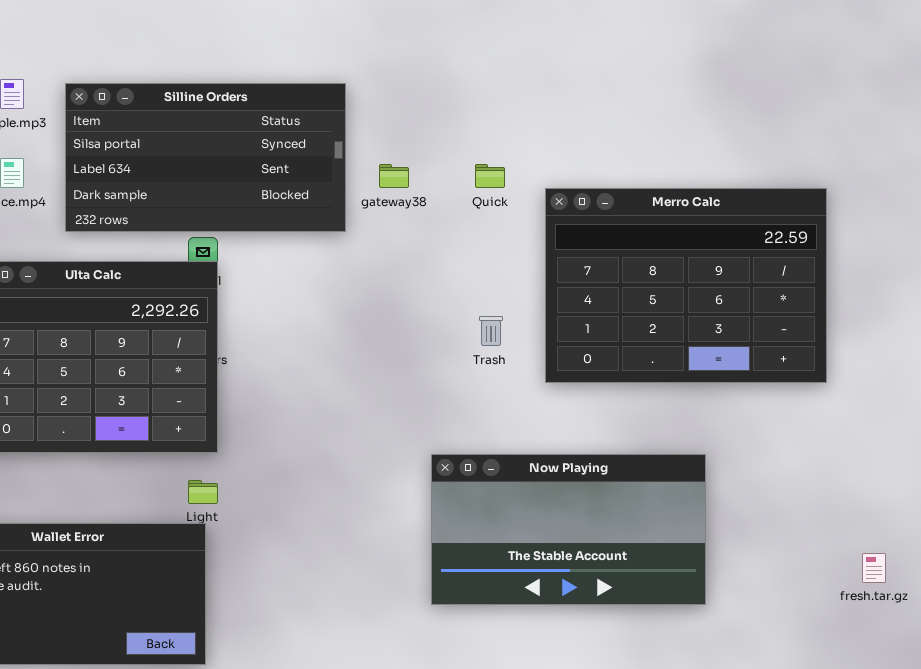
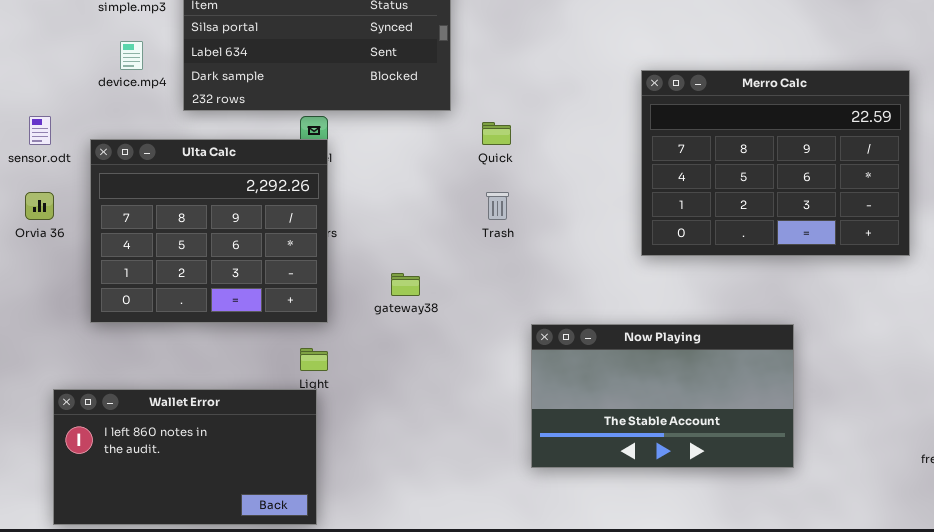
gateway38: [379,164,409,188] -> [391,273,420,296], moved
Quick: [475,164,505,188] -> [482,122,511,145], moved
Trash: [479,316,503,346] -> [486,192,509,220], moved

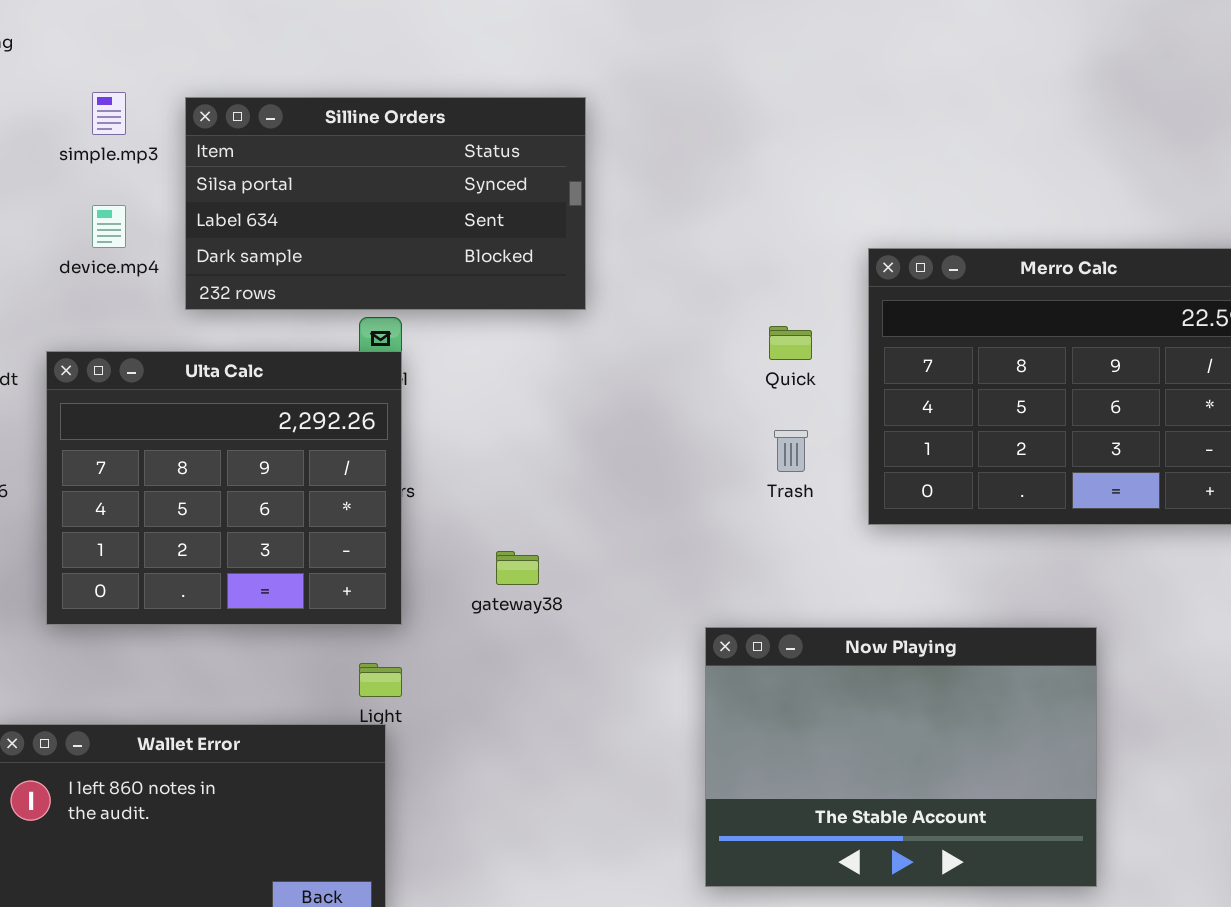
Quick: [482,122,511,145] -> [769,326,812,360], moved
Trash: [486,192,509,220] -> [774,430,808,472], moved
Now Playing: [531,324,794,468] -> [705,627,1097,887], resized

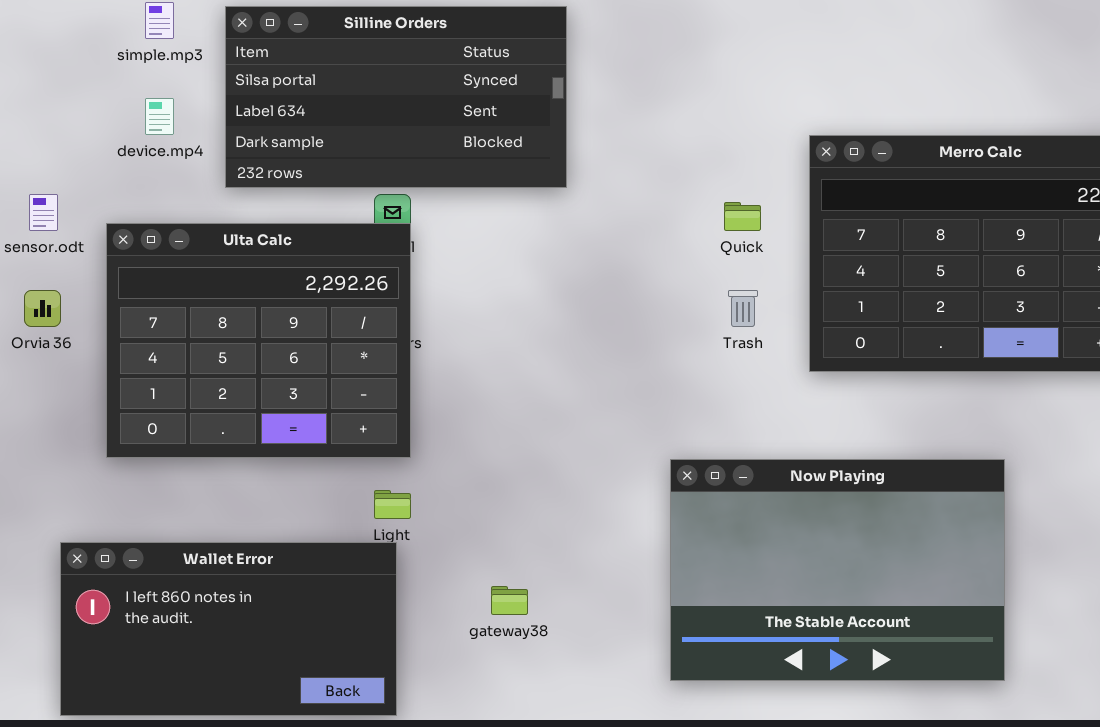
gateway38: [496,551,539,585] -> [491,586,528,615], moved

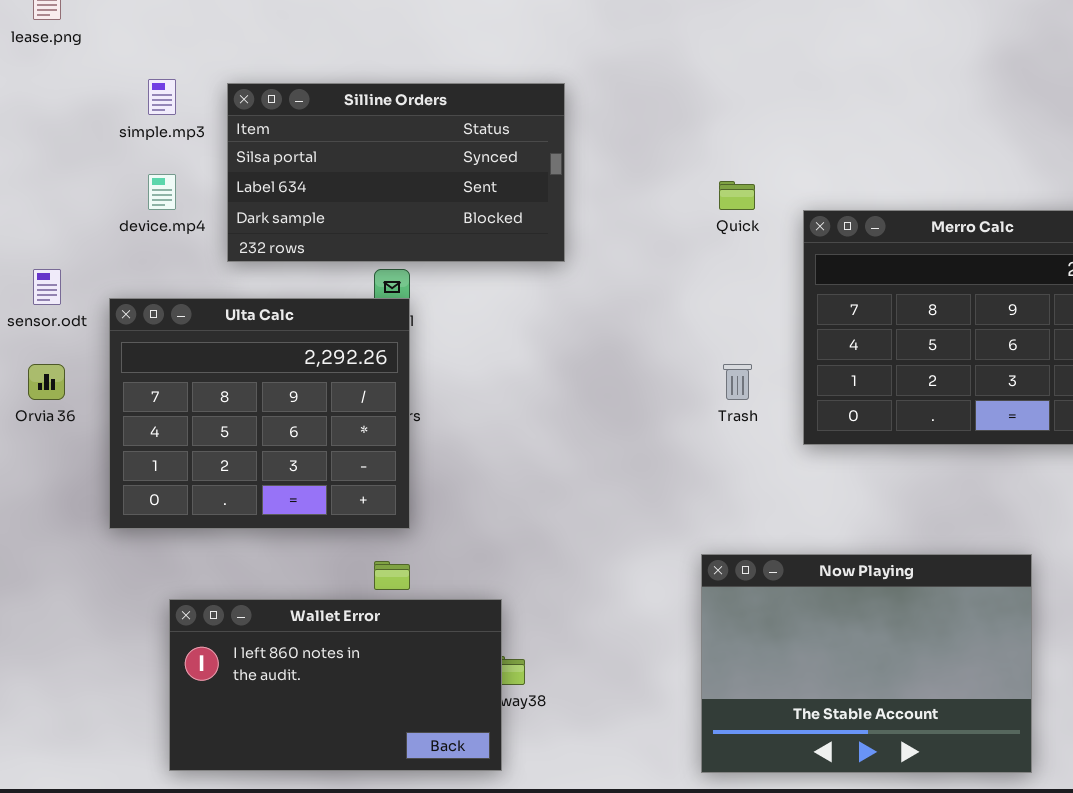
Quick: [724,202,761,231] -> [719,181,755,210], moved
Now Playing: [670,459,1005,681] -> [701,554,1032,773], moved
Wallet Error: [60,542,397,716] -> [169,599,502,771], moved

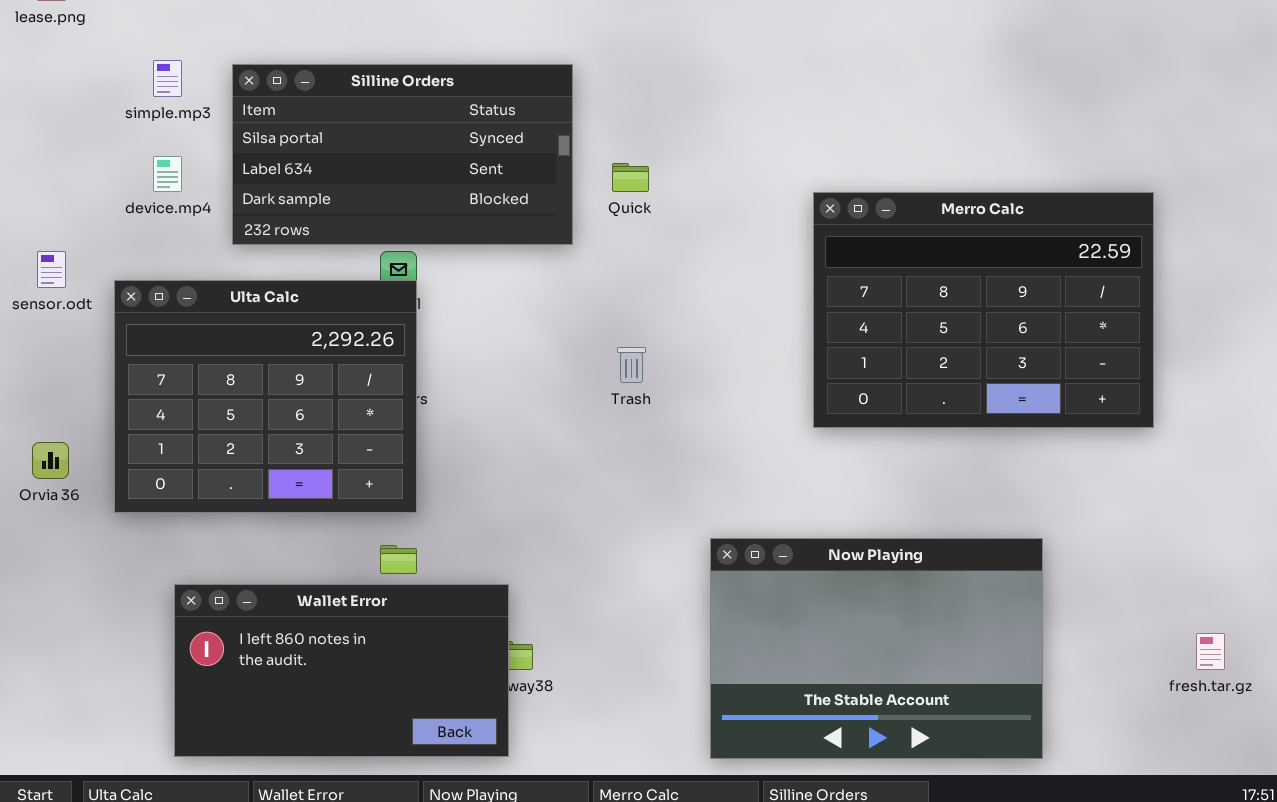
Quick: [719,181,755,210] -> [612,163,649,192], moved
Orvia 36: [28,364,65,400] -> [32,442,69,479], moved
Trash: [723,364,752,400] -> [617,347,646,383], moved

